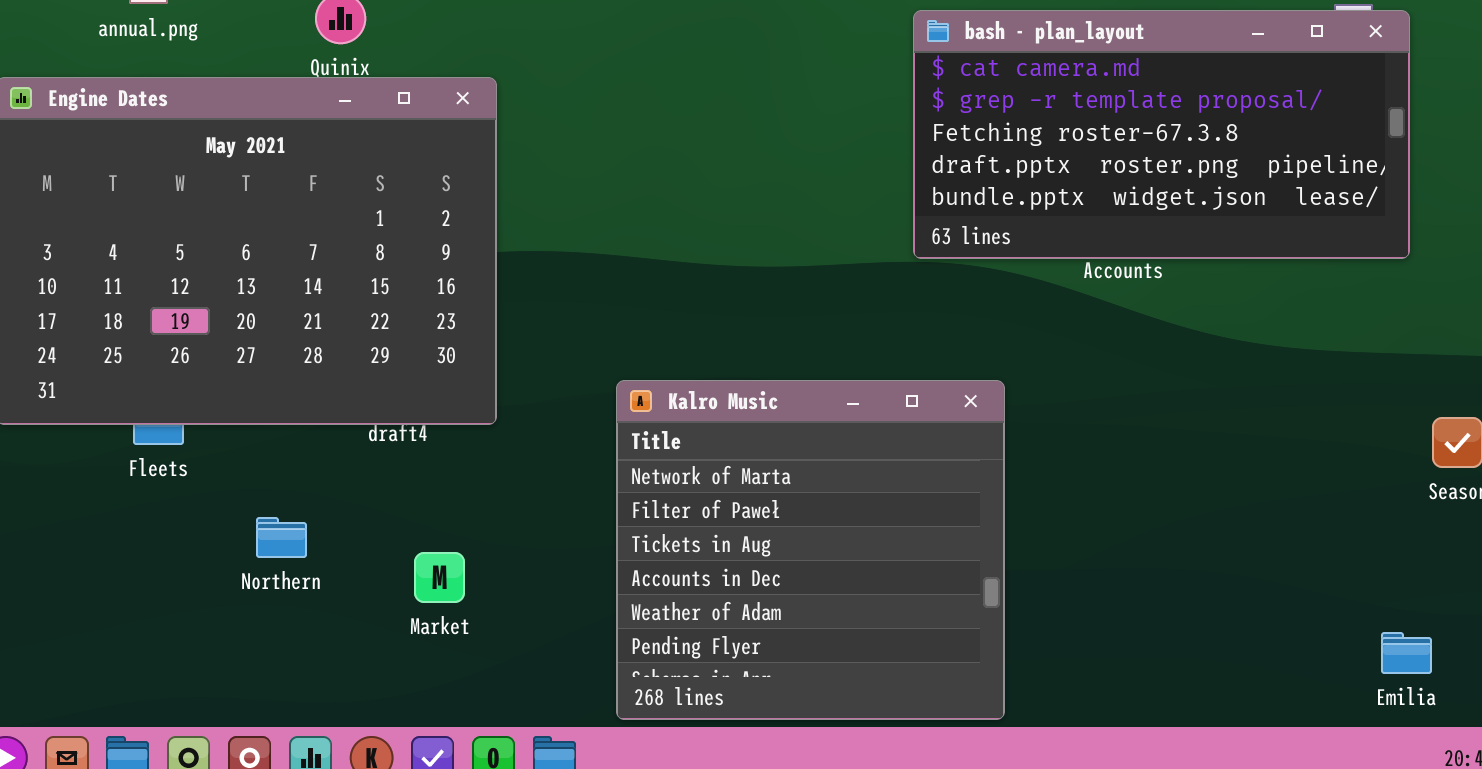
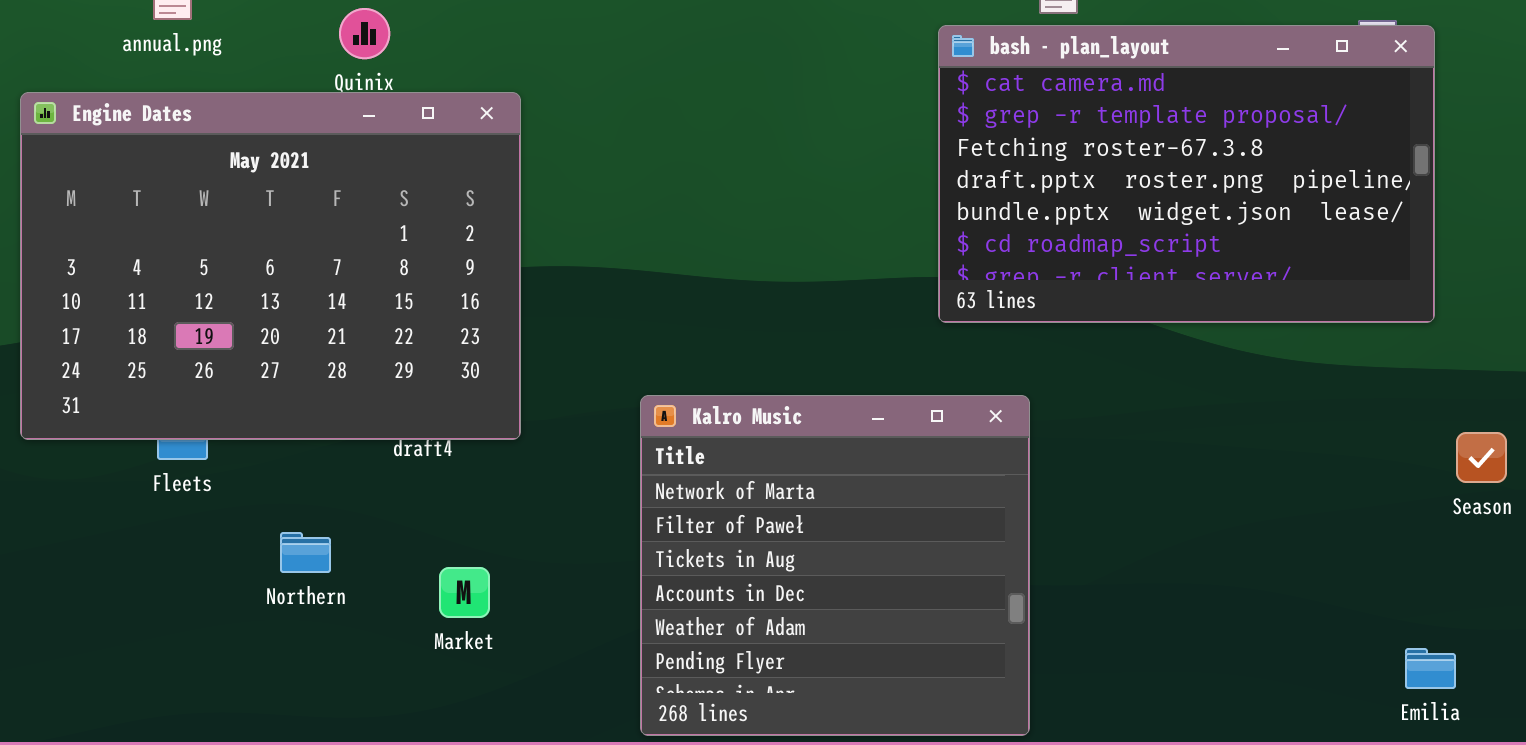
bash - plan_layout: [913,10,1410,259] -> [938,25,1435,323], resized

